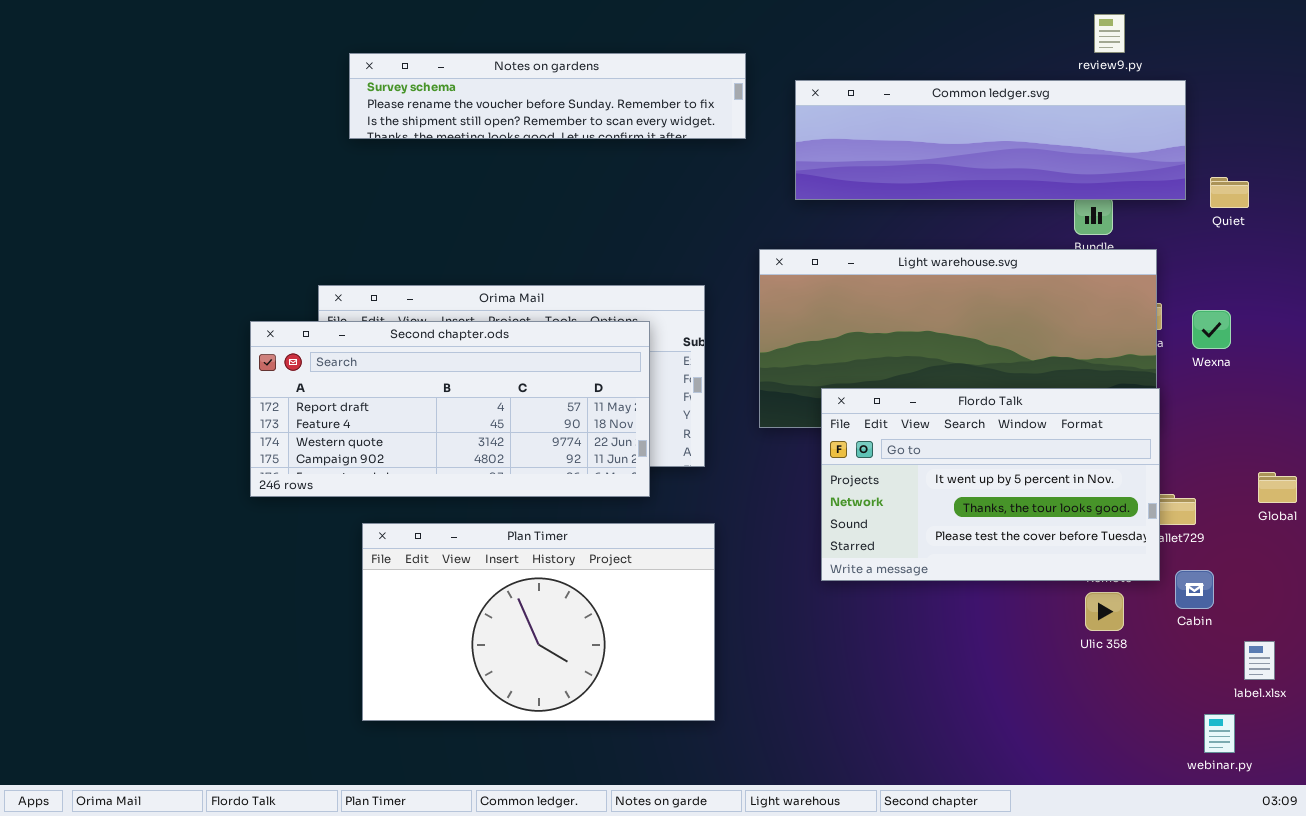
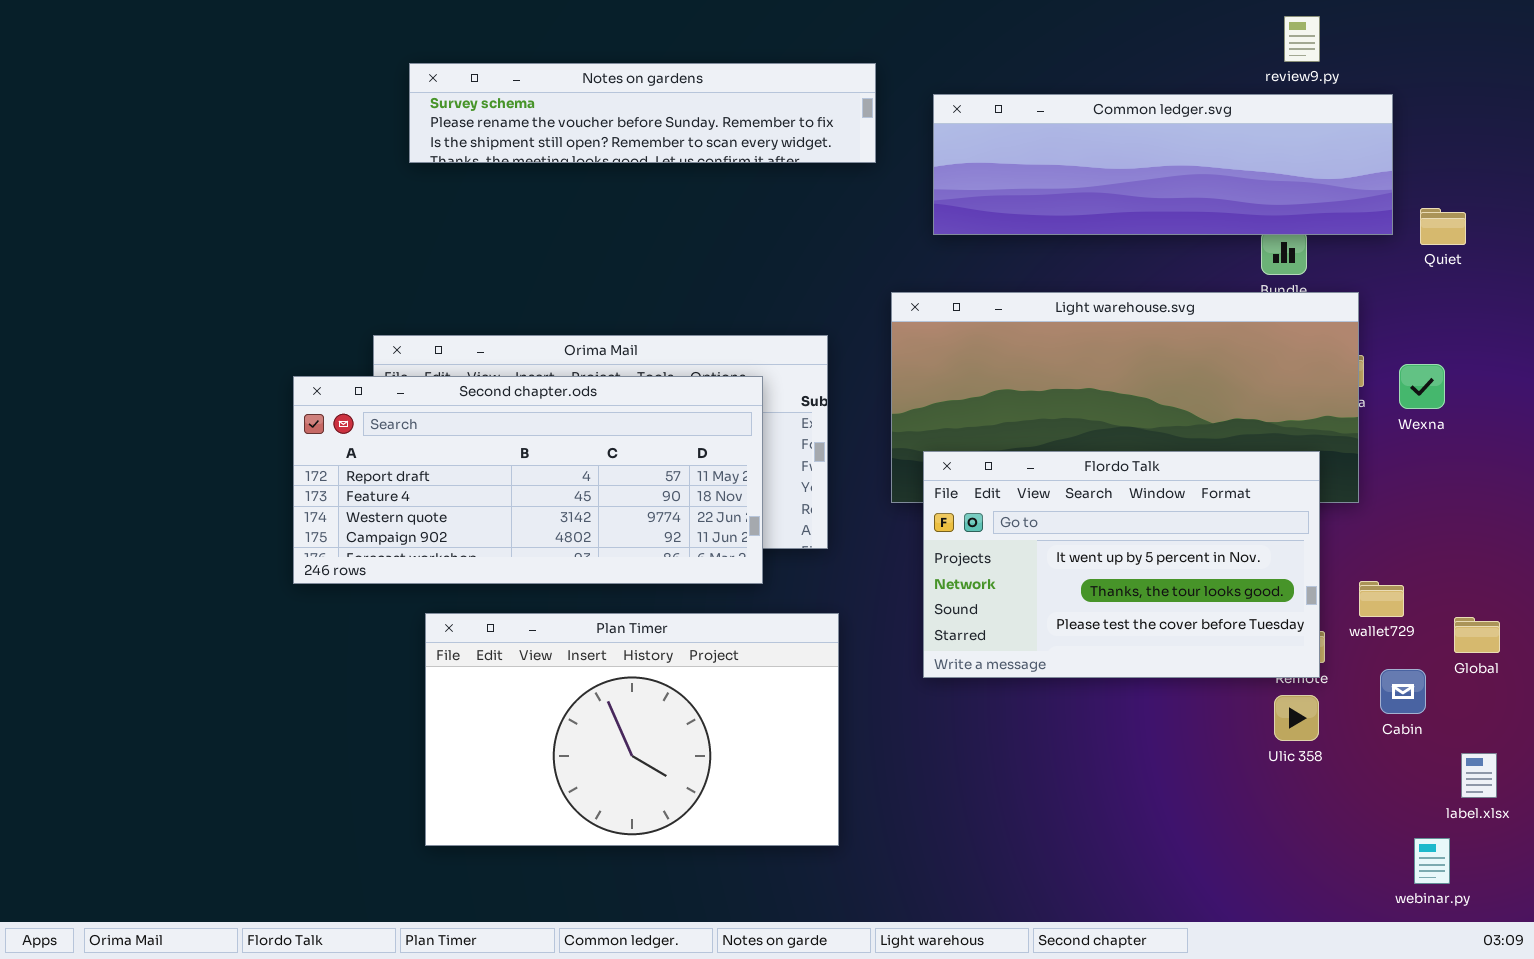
Flordo Talk: [821,388,1160,581] -> [923,451,1320,678], moved
Global: [1258,472,1297,503] -> [1454,617,1500,653], moved

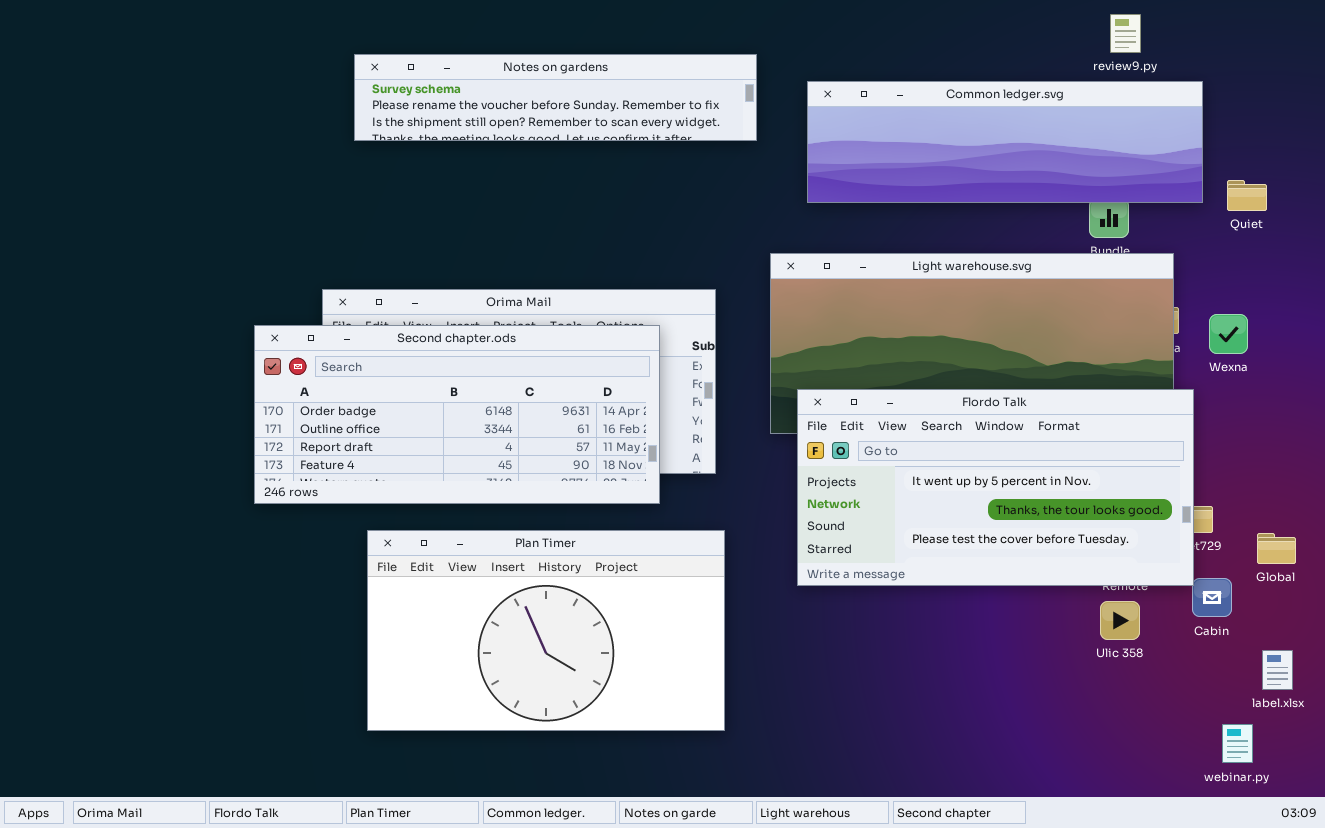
Second chapter.ods: [293,376,763,584] -> [254,325,660,504], scrolled up 2 rows
Flordo Talk: [923,451,1320,678] -> [797,389,1194,586], resized

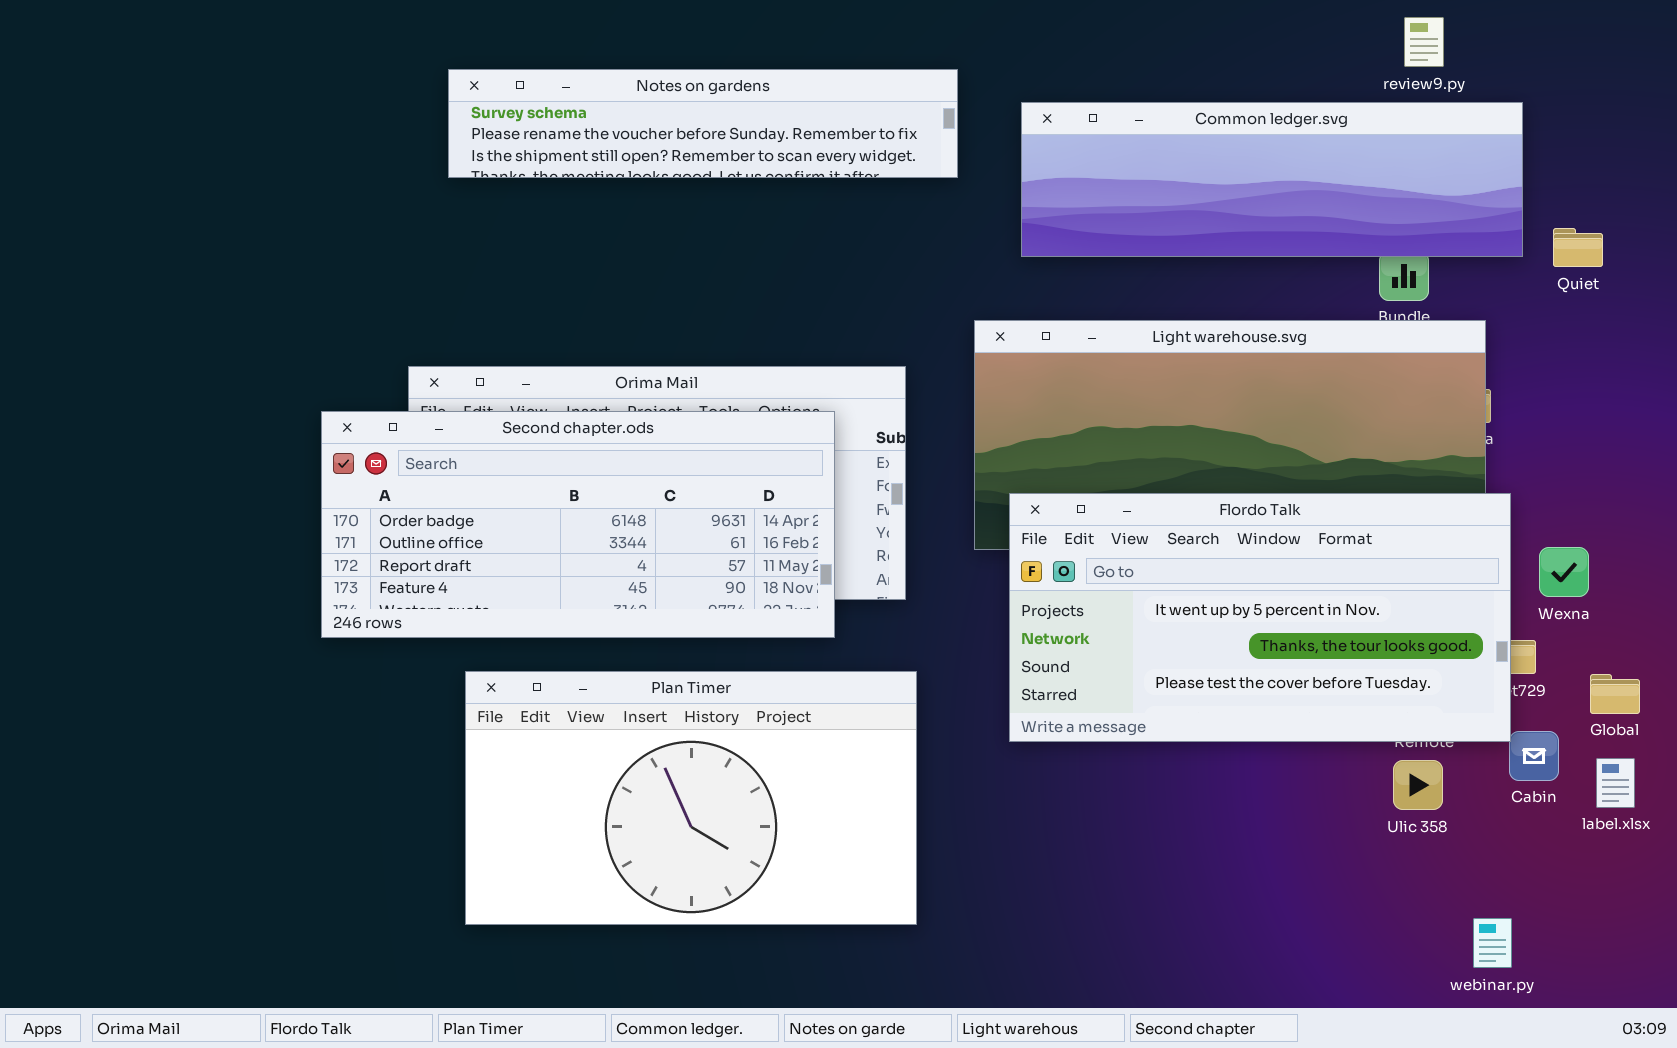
Wexna: [1209,314,1248,354] -> [1539,547,1589,597], moved
label.xlsx: [1262,650,1293,690] -> [1596,758,1635,808], moved
webinar.py: [1222,724,1253,763] -> [1473,918,1512,968], moved

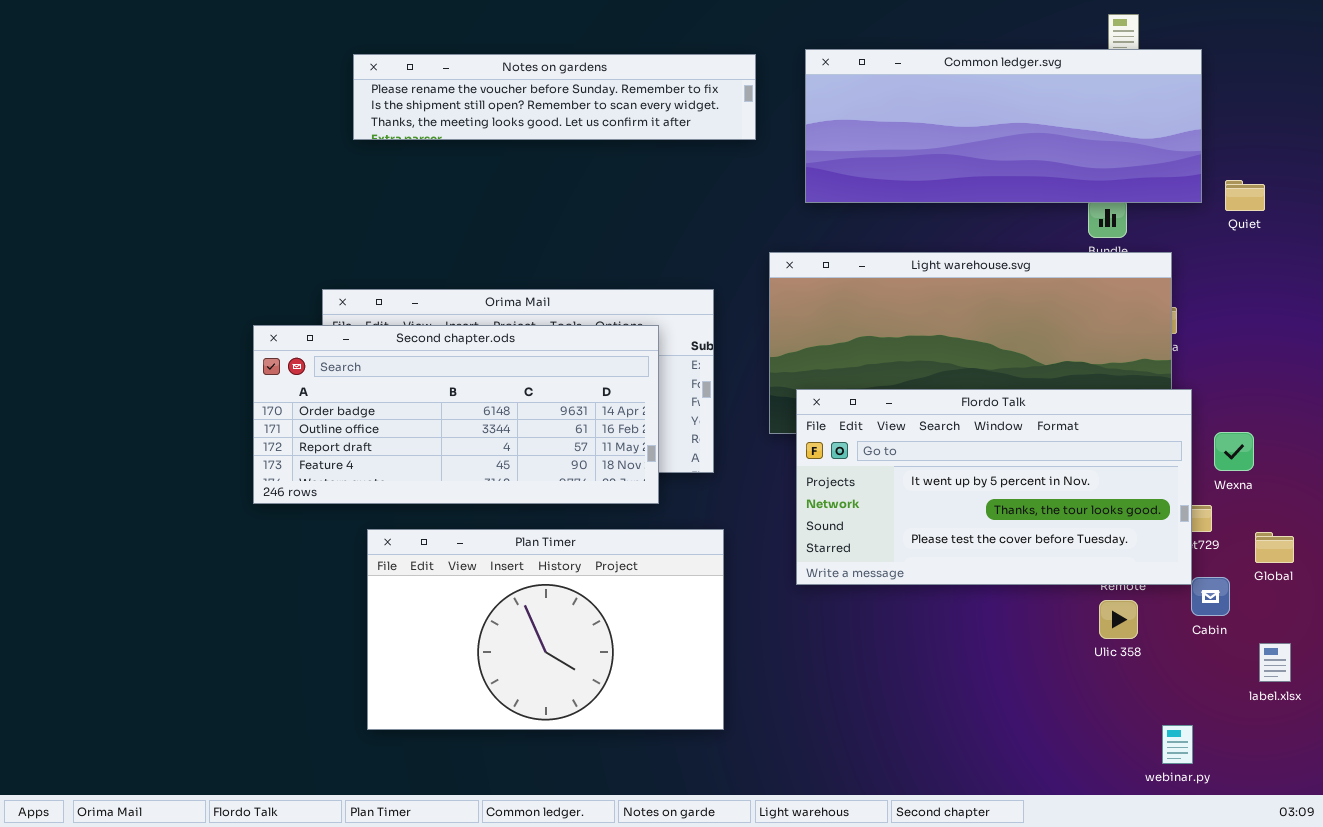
Notes on gardens: [448,69,958,178] -> [353,54,756,140], scrolled down 1 row
Common ledger.svg: [1021,102,1523,257] -> [805,49,1202,203], resized
label.xlsx: [1596,758,1635,808] -> [1259,643,1291,682], moved

